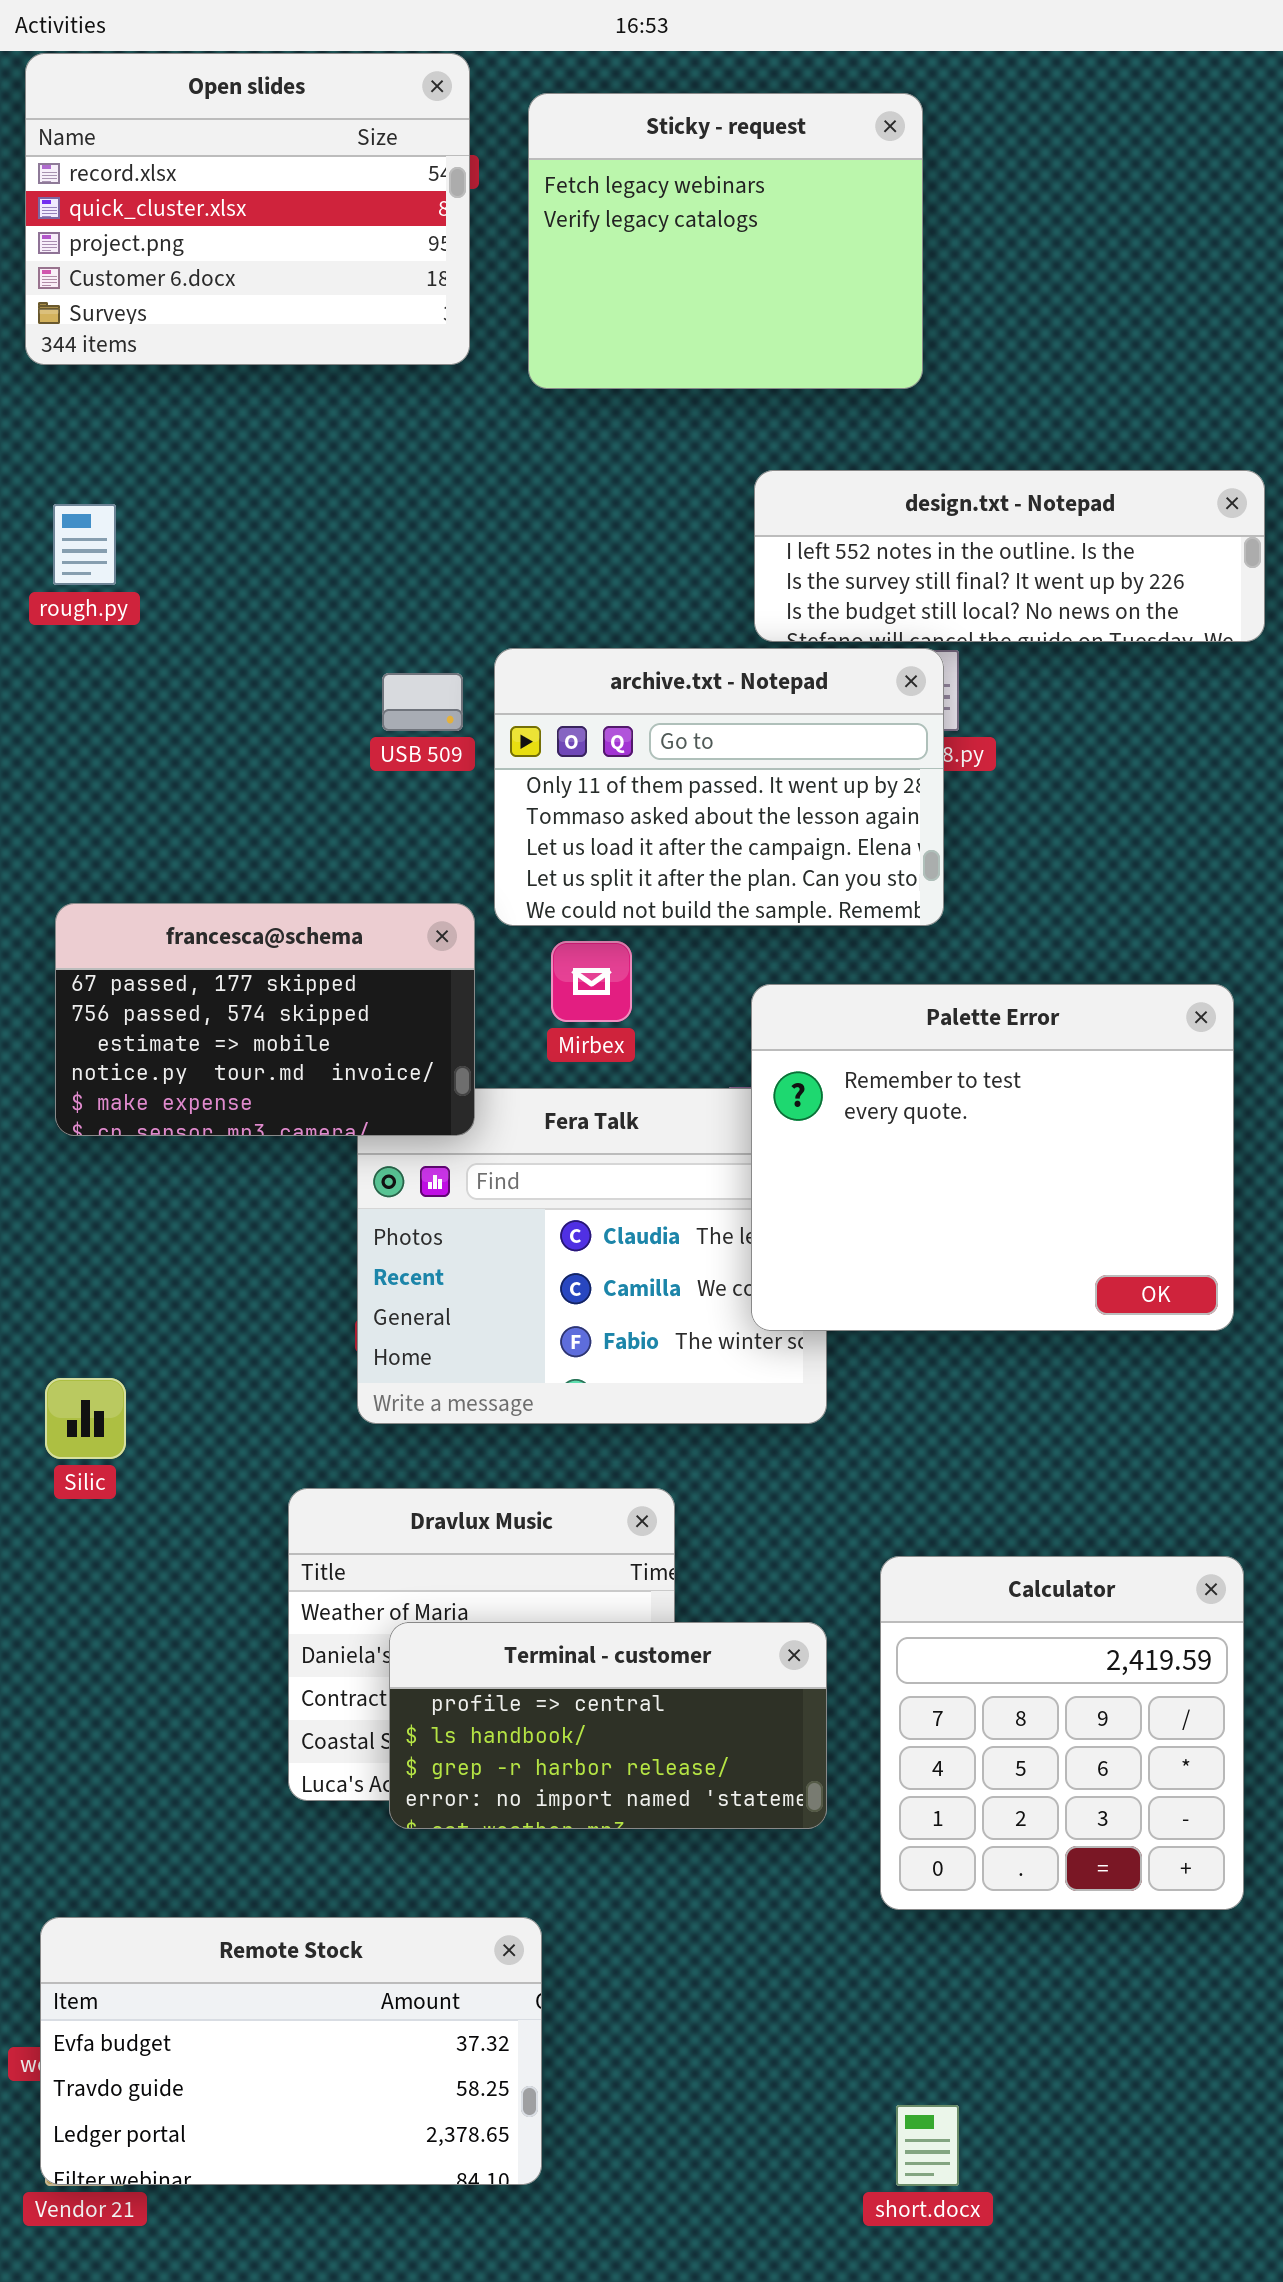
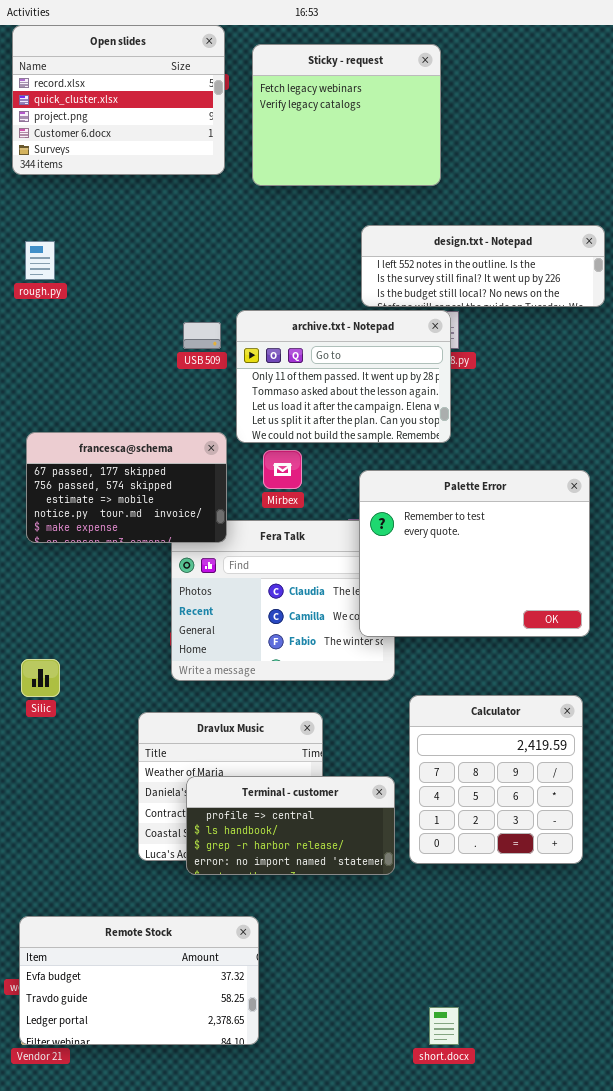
Calculator: [880,1556,1244,1910] -> [409,695,583,864], moved

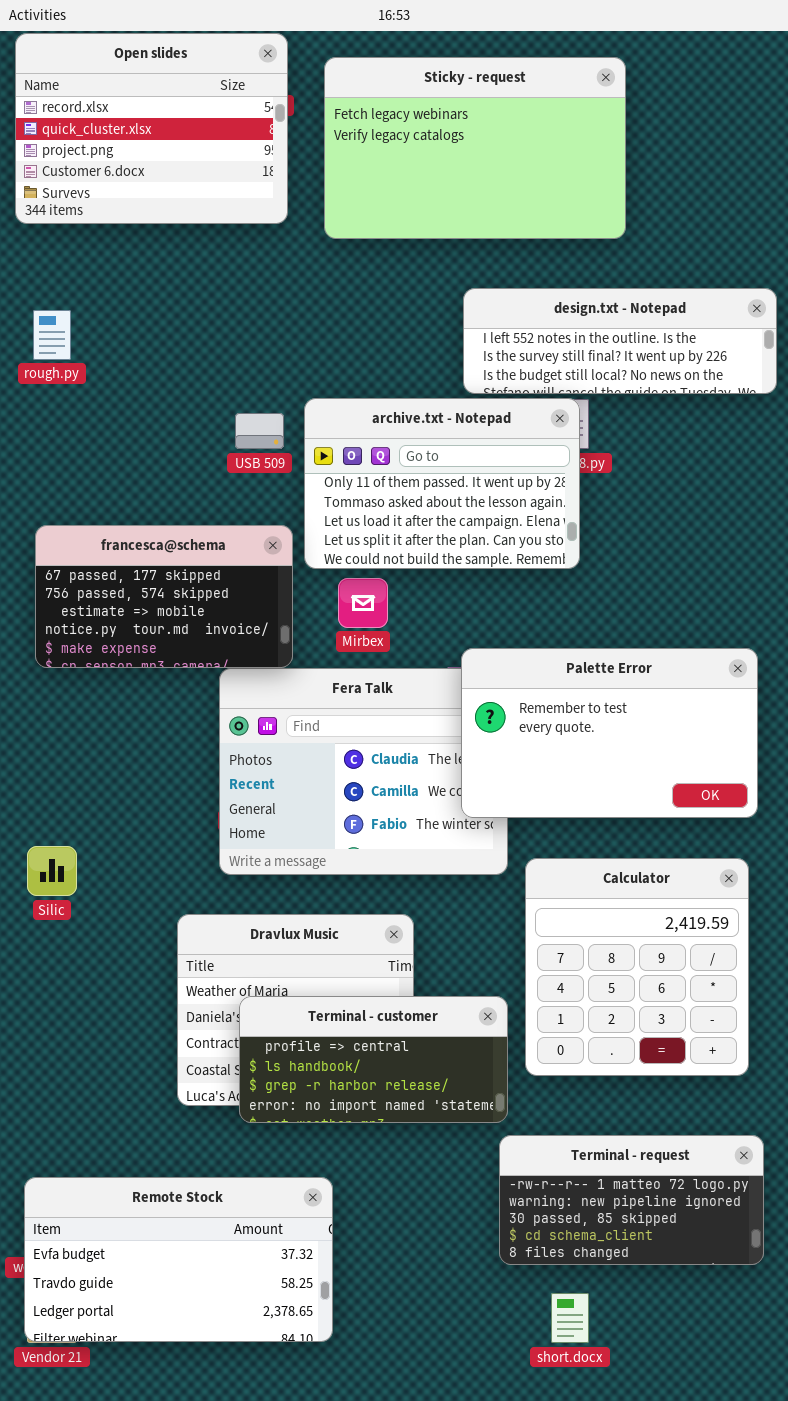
Sticky - request: [252,44,441,186] -> [324,57,626,239], resized
francesca@schema: [26,432,227,543] -> [35,525,293,668], moved
Palette Error: [359,470,590,637] -> [461,648,758,818], resized
Calculator: [409,695,583,864] -> [525,858,749,1076], moved
Terminal - request: none -> [499,1135,764,1265], opened

